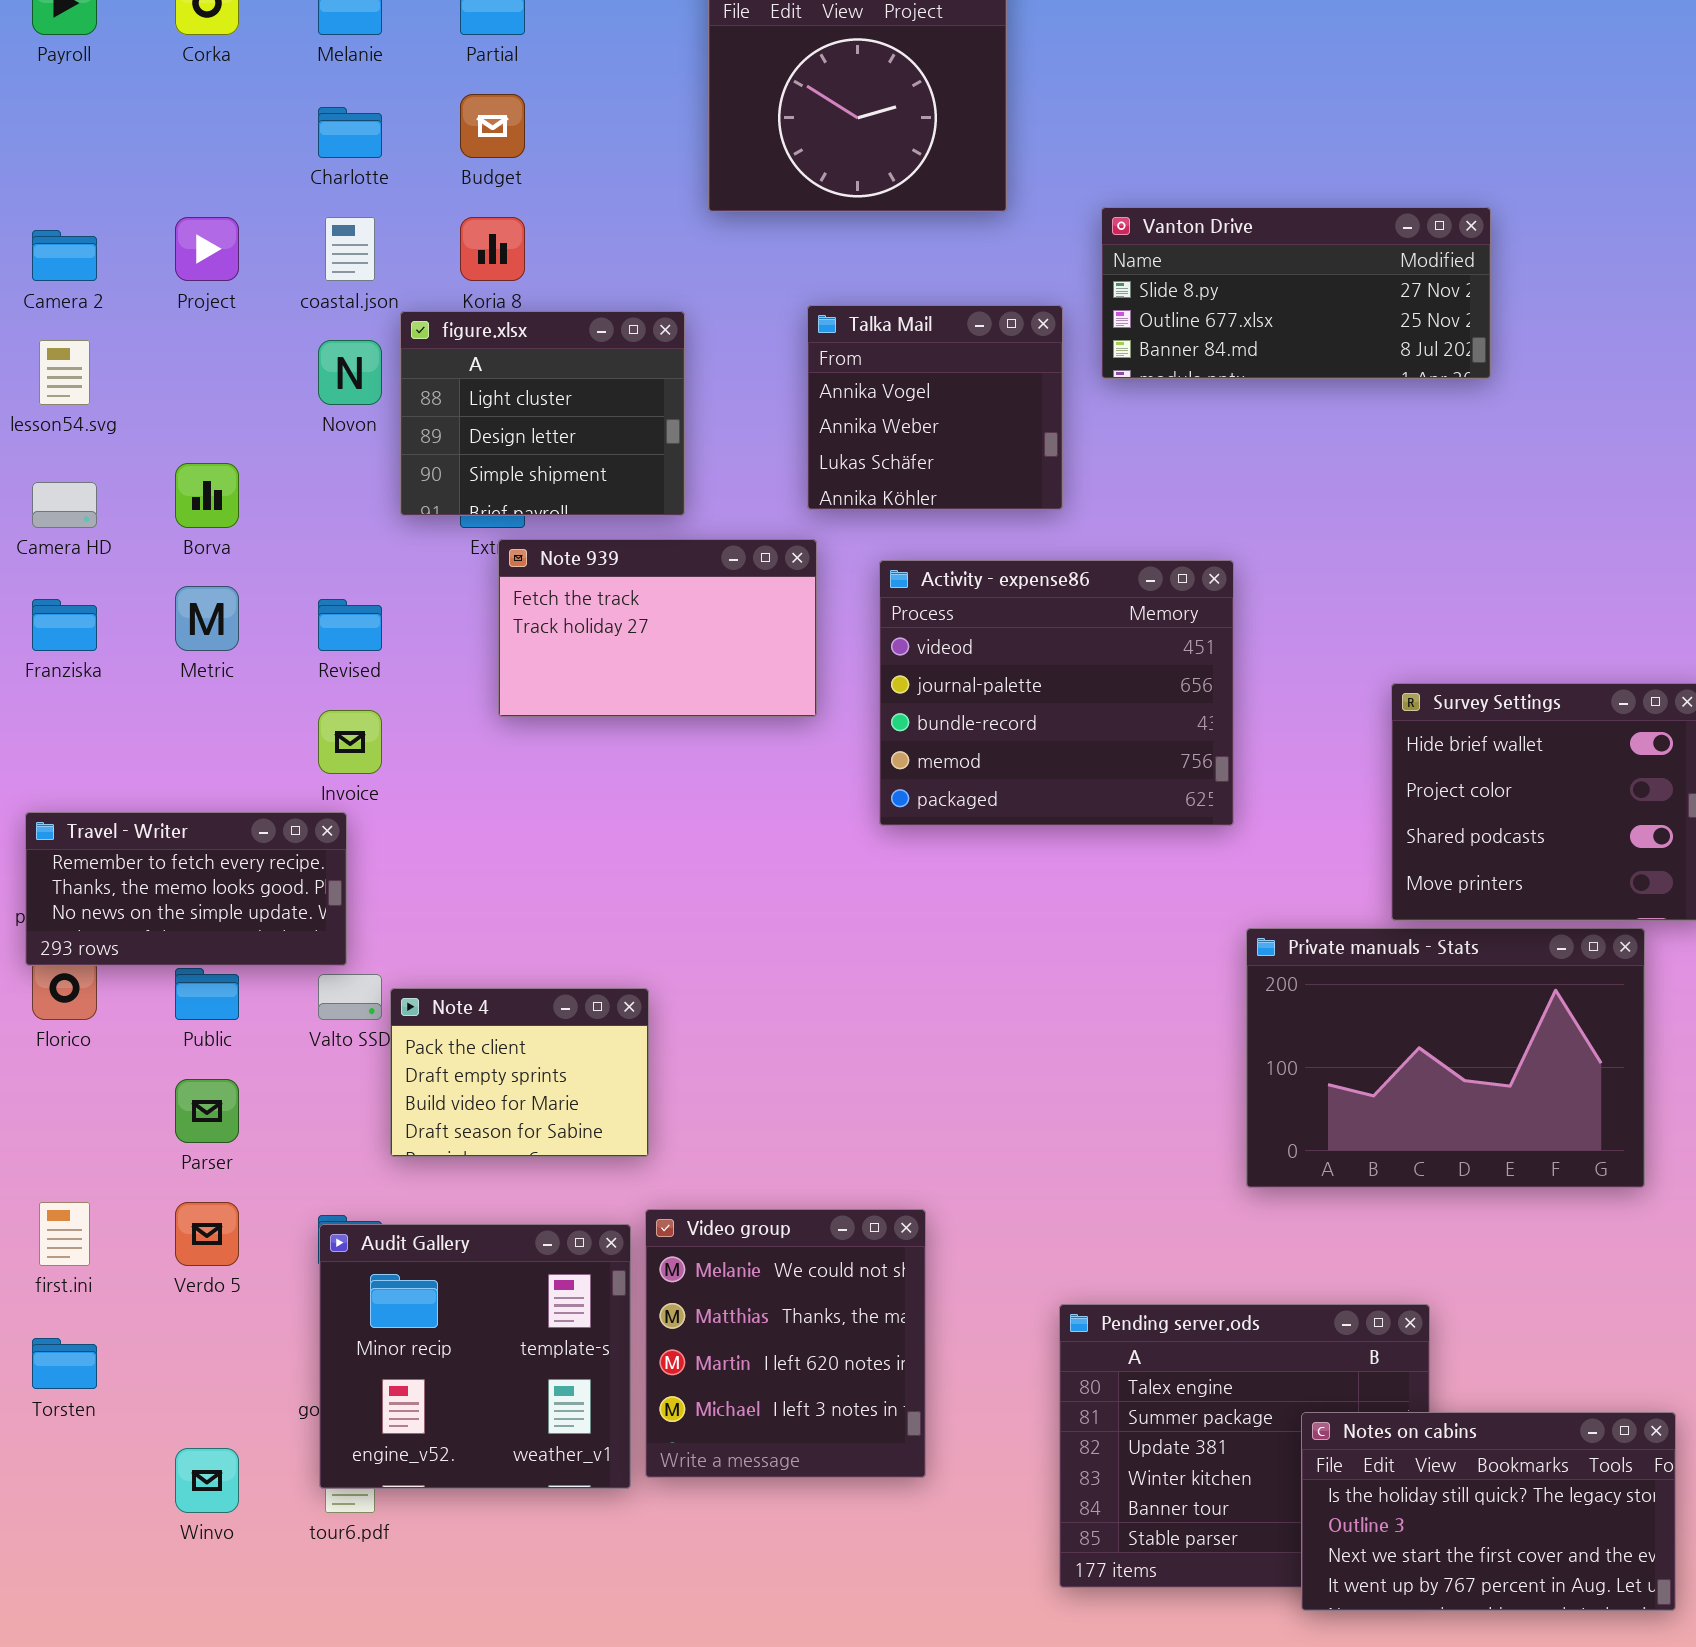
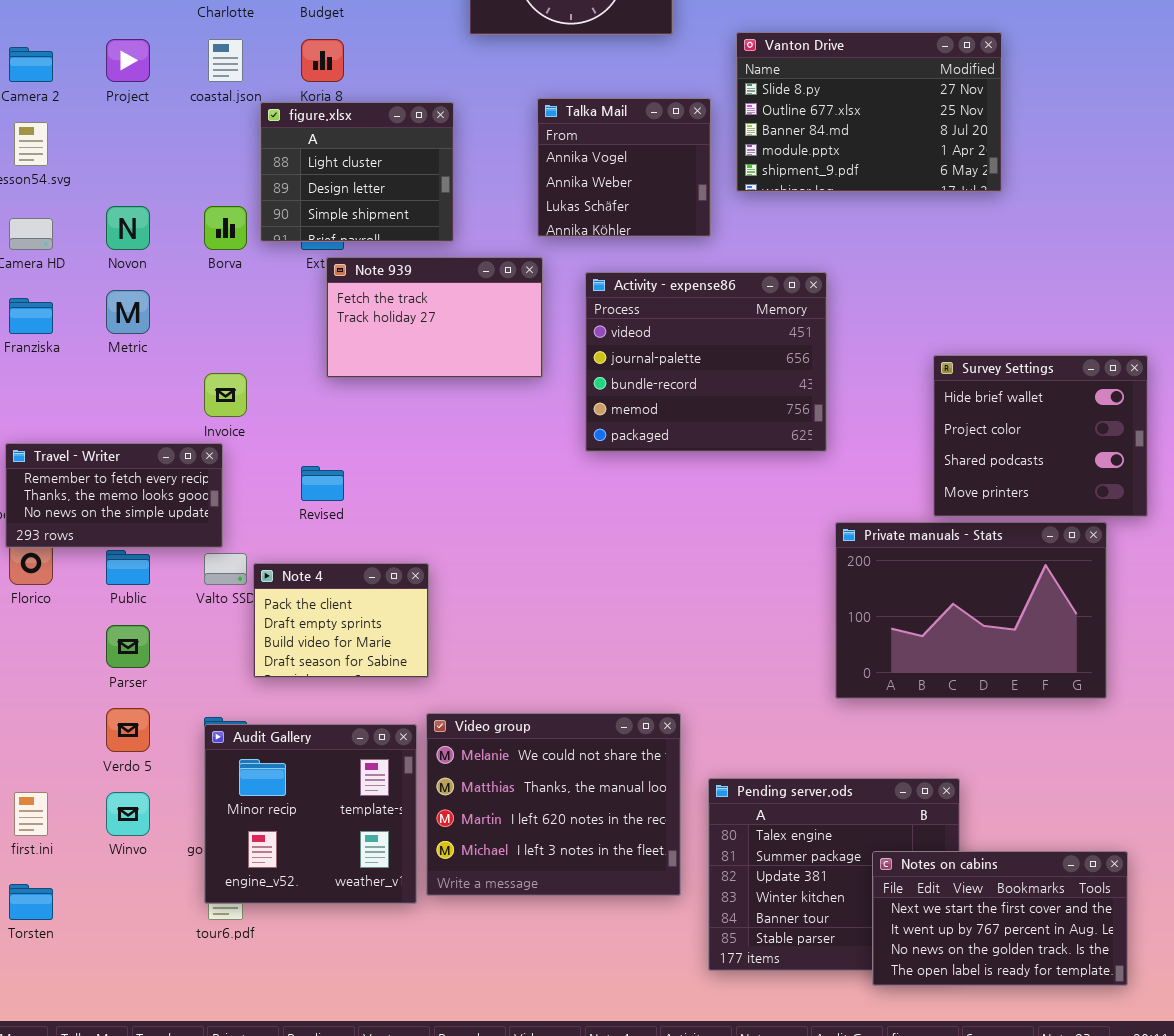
Vanton Drive: [1101,207,1491,379] -> [736,32,1002,192], resized
Novon: [318,340,382,405] -> [106,206,150,250], moved
Borva: [175,463,239,528] -> [204,206,247,250], moved
Revised: [318,599,382,651] -> [301,466,344,501], moved
first.ini: [39,1202,90,1266] -> [14,792,48,836], moved
Video group: [645,1209,926,1478] -> [426,713,681,896], resized
Torsten: [32,1338,97,1389] -> [9,884,53,920], moved
Notes on cabins: [1301,1412,1676,1611] -> [872,851,1128,986], scrolled down 2 rows
Winvo: [175,1448,239,1513] -> [106,792,150,836], moved

